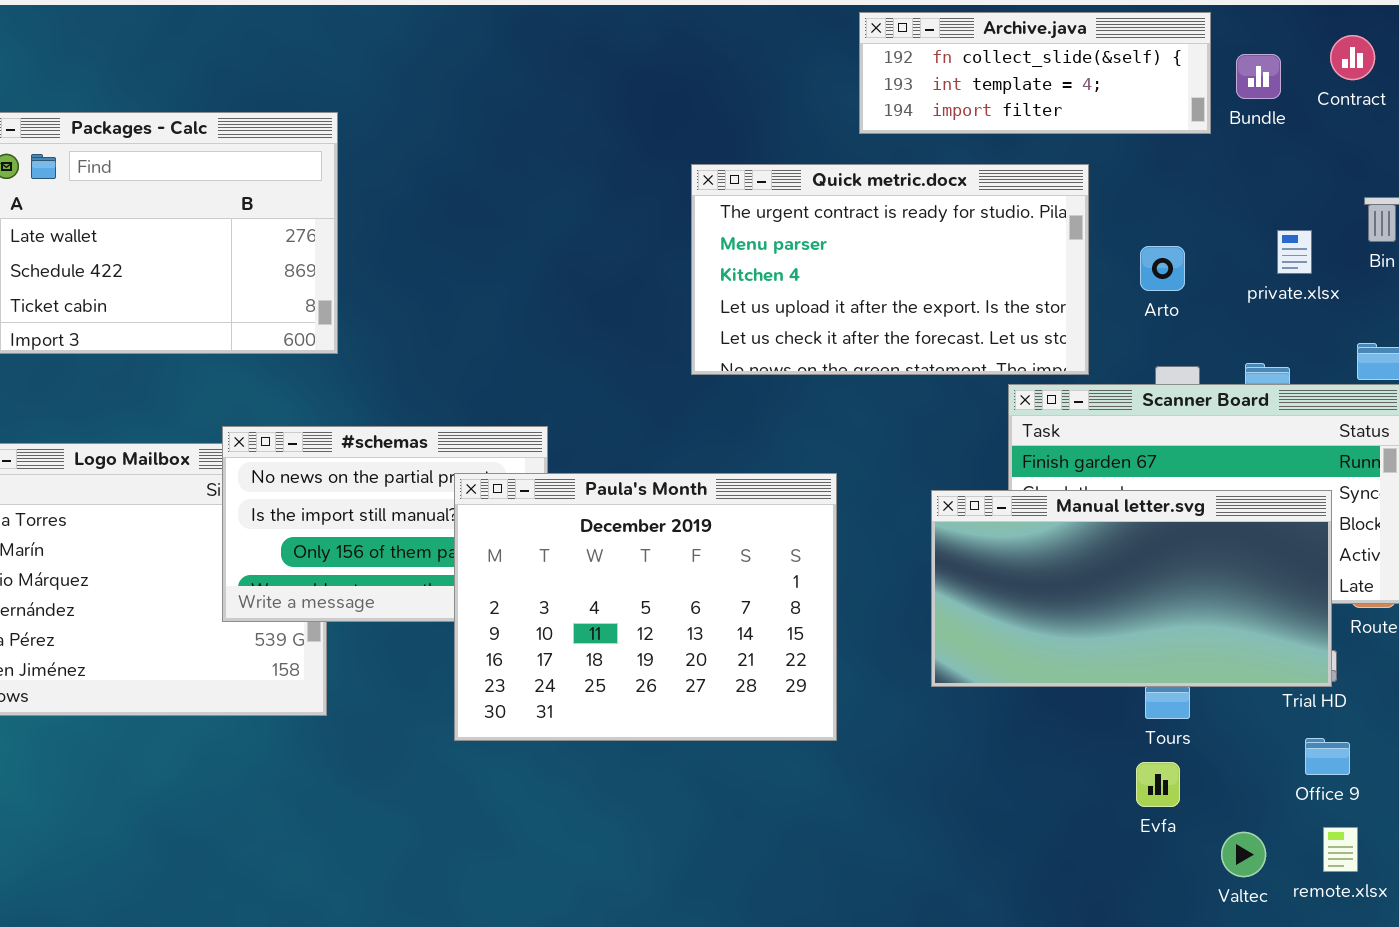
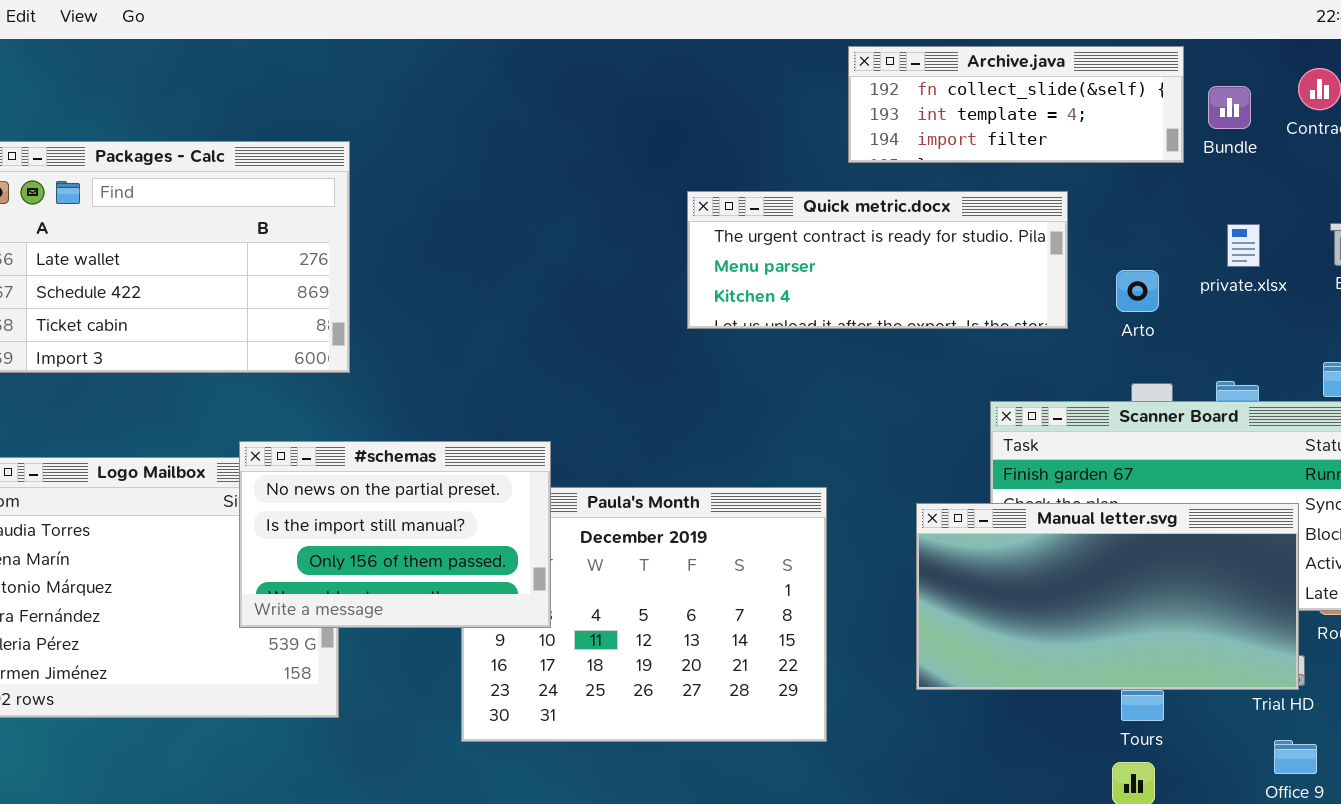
Quick metric.docx: [691,164,1089,375] -> [687,191,1068,329], resized
private.xlsx: [1277,230,1312,274] -> [1227,224,1260,267], moved
#schemas: [222,426,548,622] -> [239,441,551,628], raised

